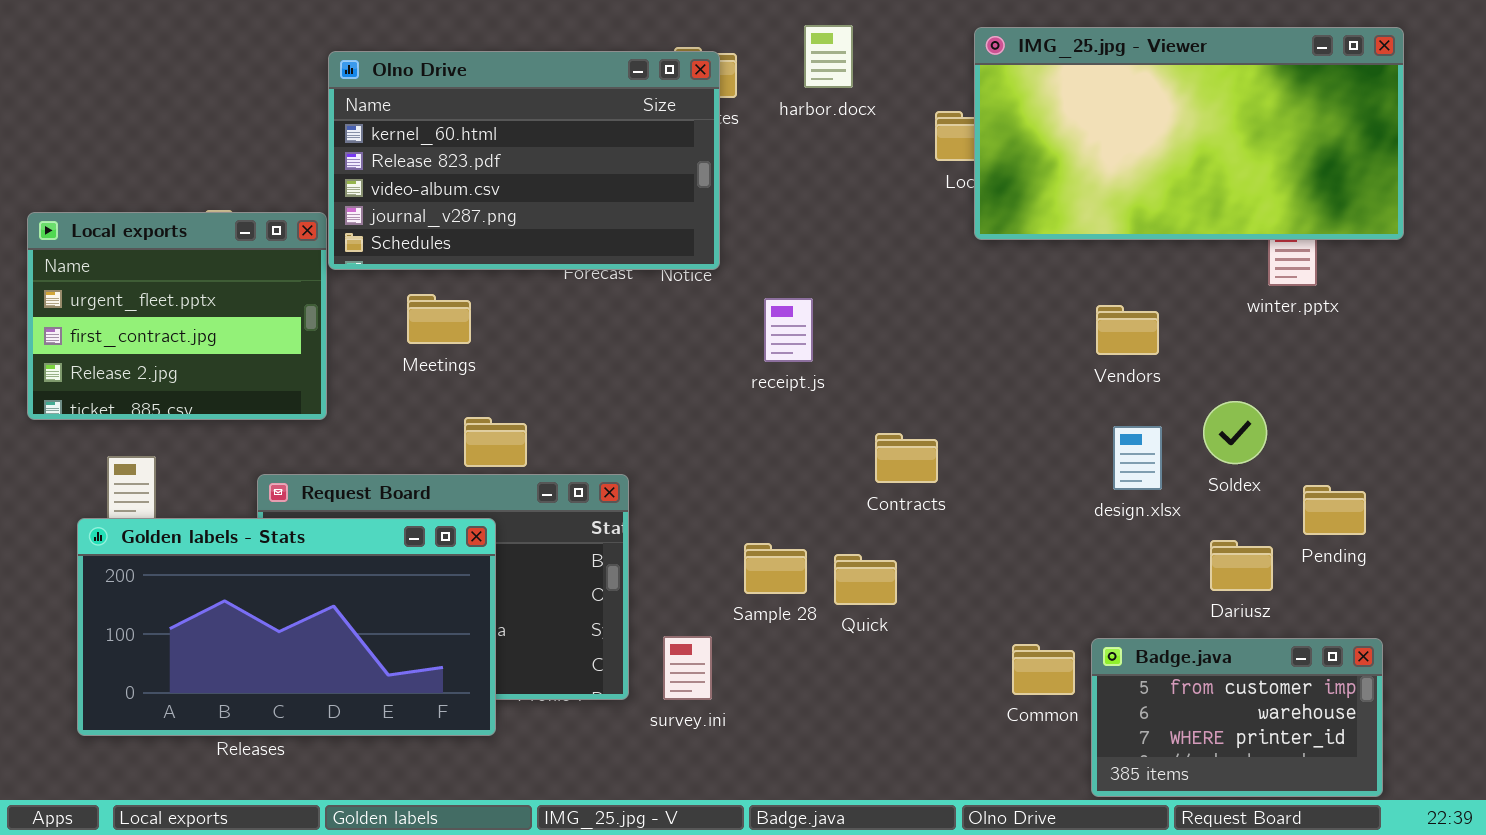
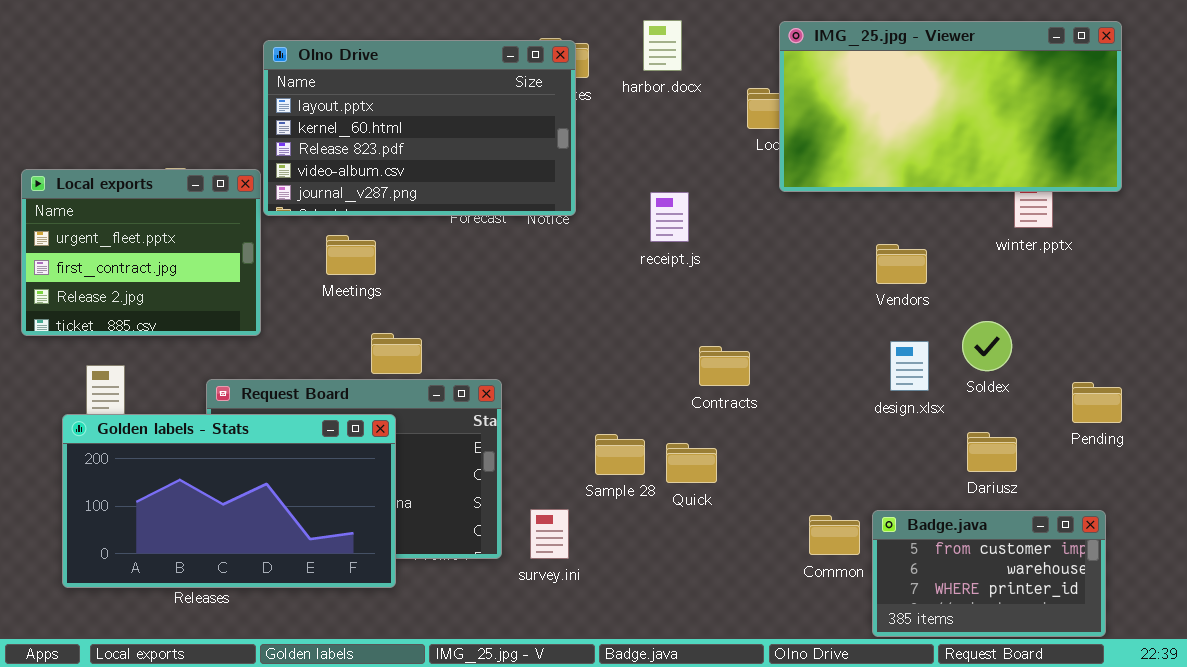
Olno Drive: [328,51,720,270] -> [263,40,576,216], scrolled up 1 row
receipt.js: [764,298,813,362] -> [650,192,689,242], moved
Pending: [1303,485,1366,535] -> [1072,382,1122,423], moved

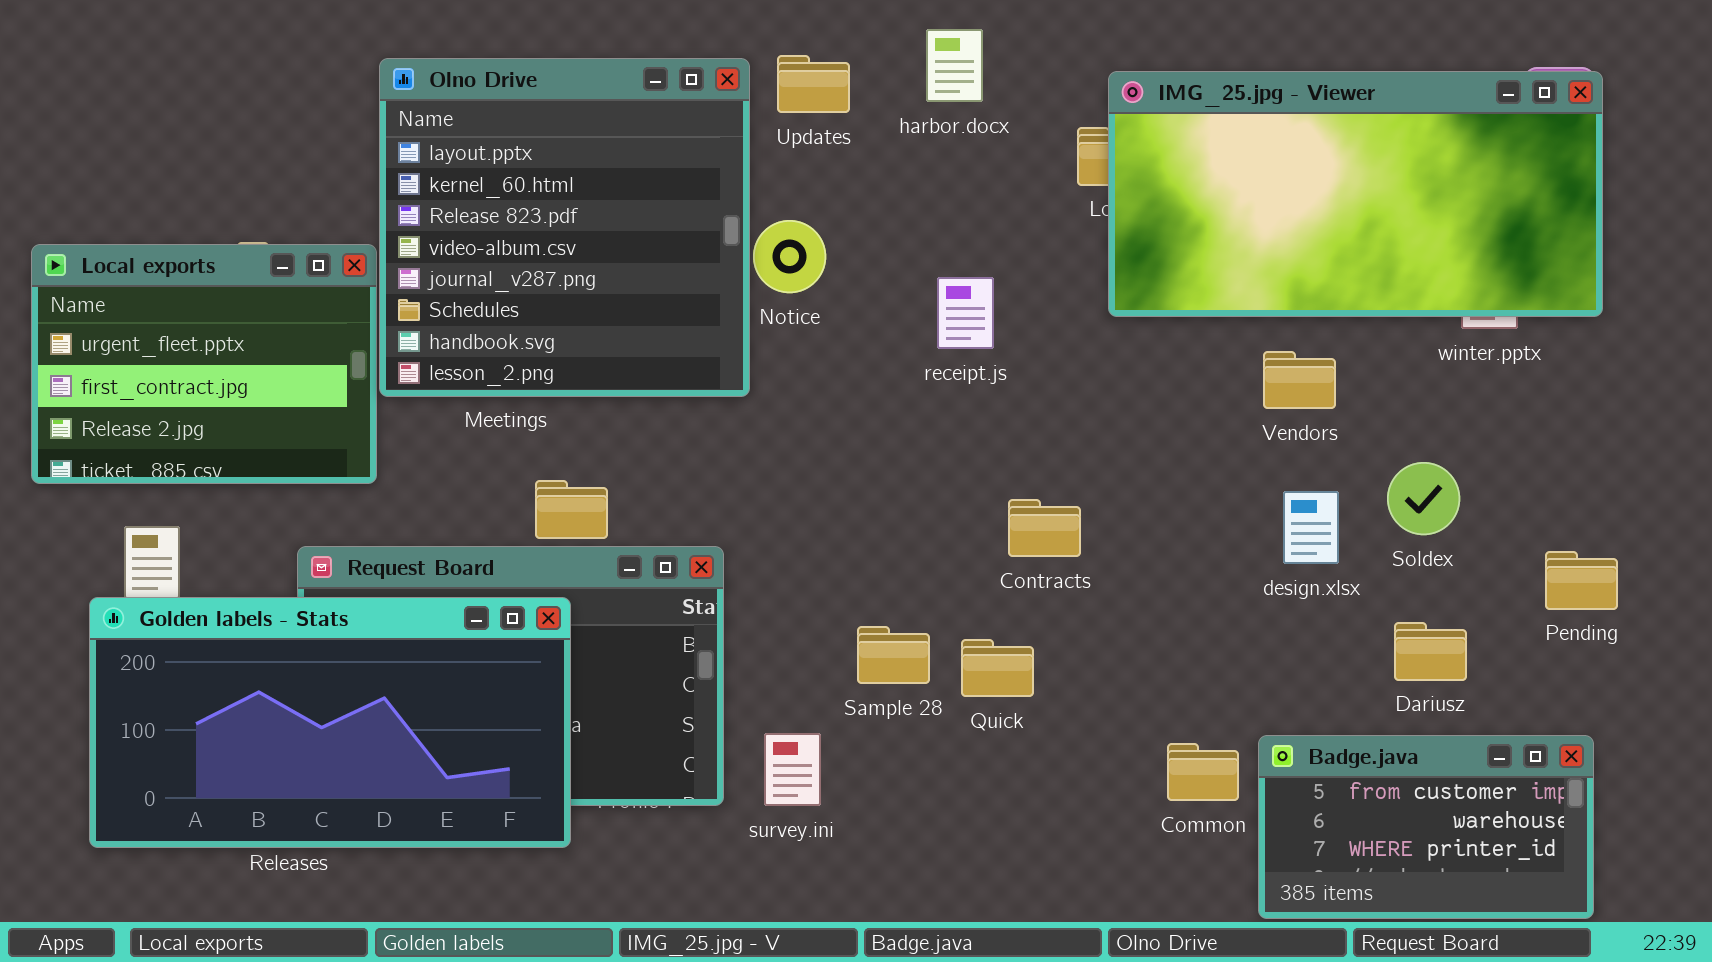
IMG_25.jpg - Viewer: [779,21,1122,192] -> [1108,71,1603,317], moved
Olno Drive: [263,40,576,216] -> [379,58,750,397], resized

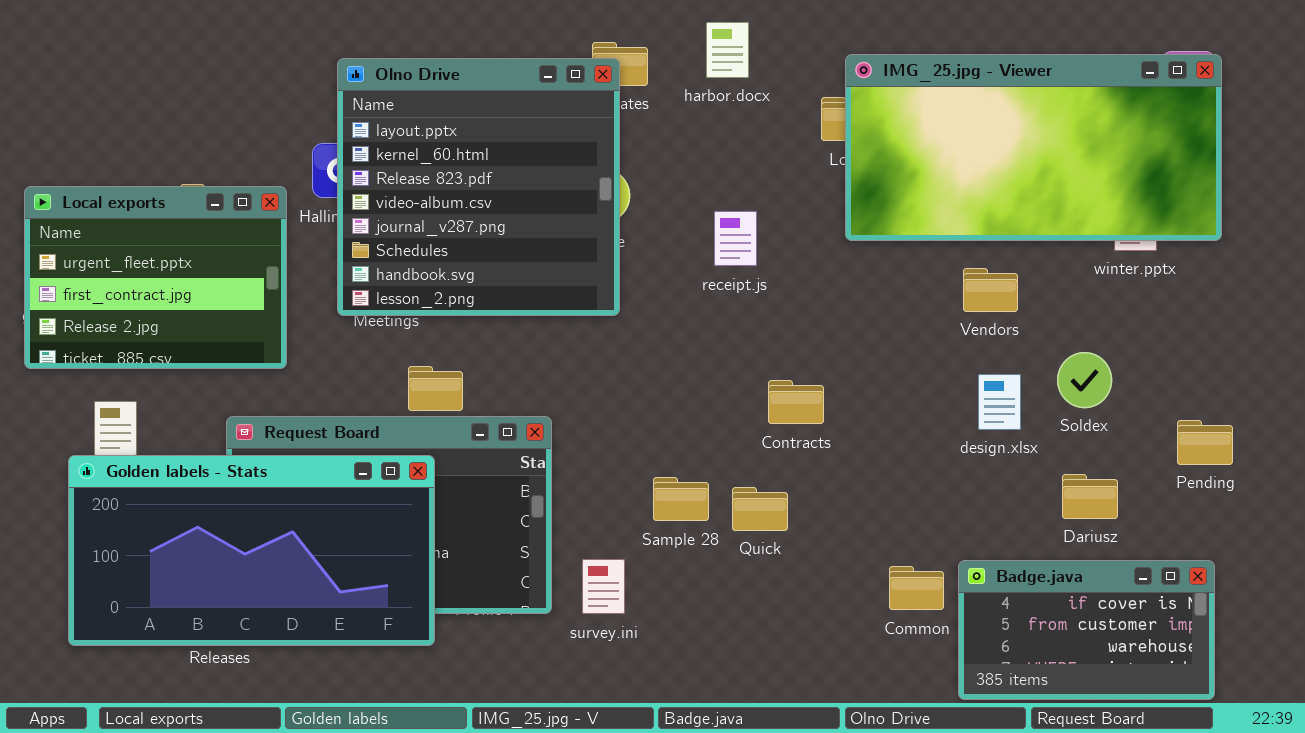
Olno Drive: [379,58,750,397] -> [337,58,620,316], moved
Badge.java: [1258,735,1594,919] -> [958,560,1215,700], scrolled up 1 row

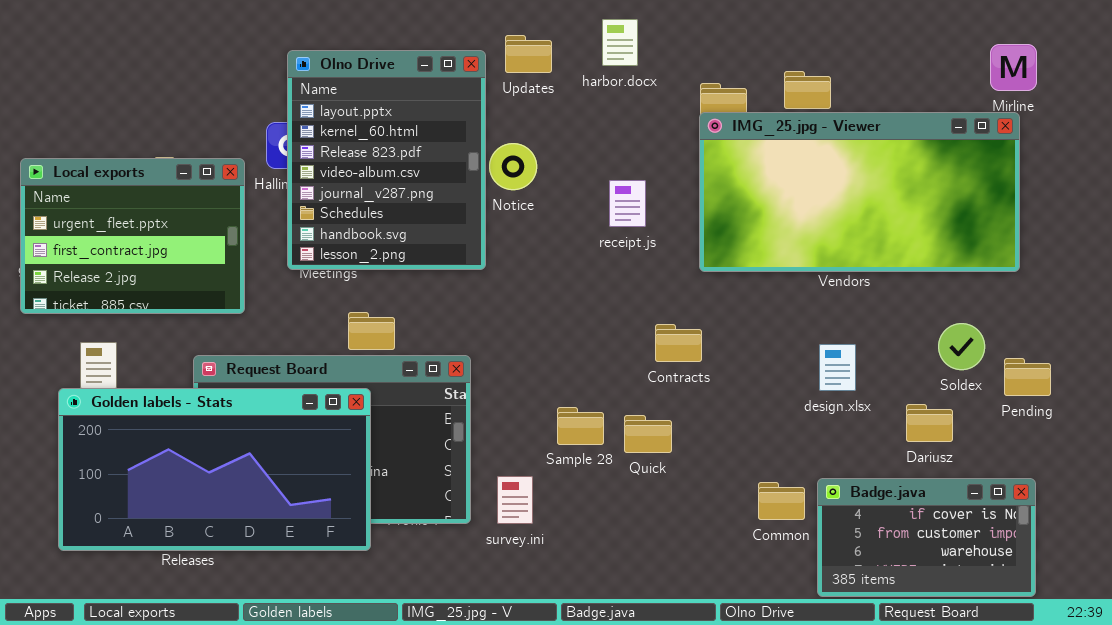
IMG_25.jpg - Viewer: [845,54,1222,241] -> [699,112,1020,272], moved
Olno Drive: [337,58,620,316] -> [287,50,486,270], resized
Soldex: [1057,352,1112,408] -> [938,323,985,370], moved
design.xlsx: [978,374,1021,430] -> [819,344,856,391], moved

